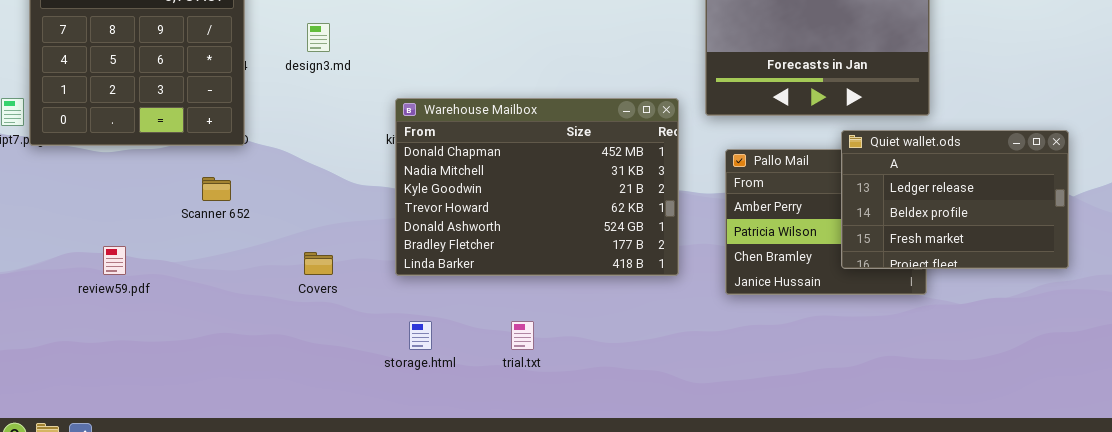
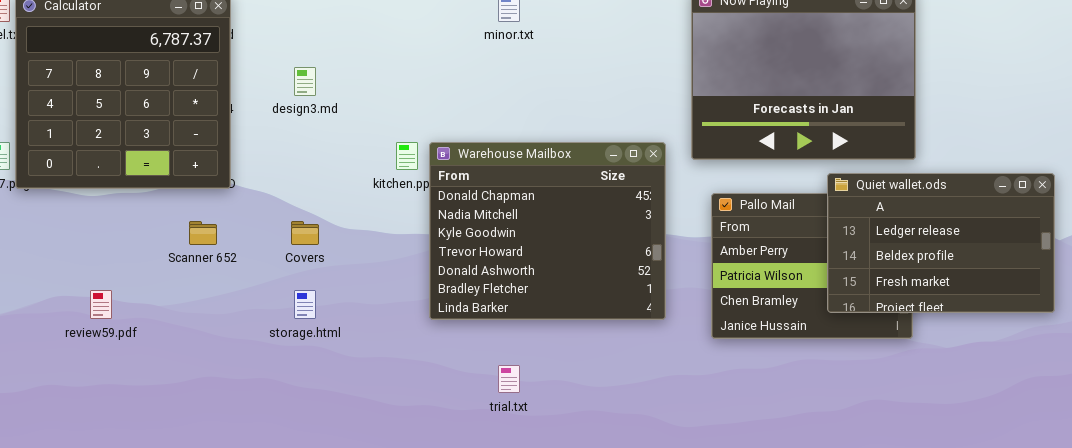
Warehouse Mailbox: [395,98,679,276] -> [429,142,666,320], resized
Covers: [304,252,333,275] -> [291,221,319,245], moved
storage.html: [409,321,432,350] -> [294,290,316,319], moved

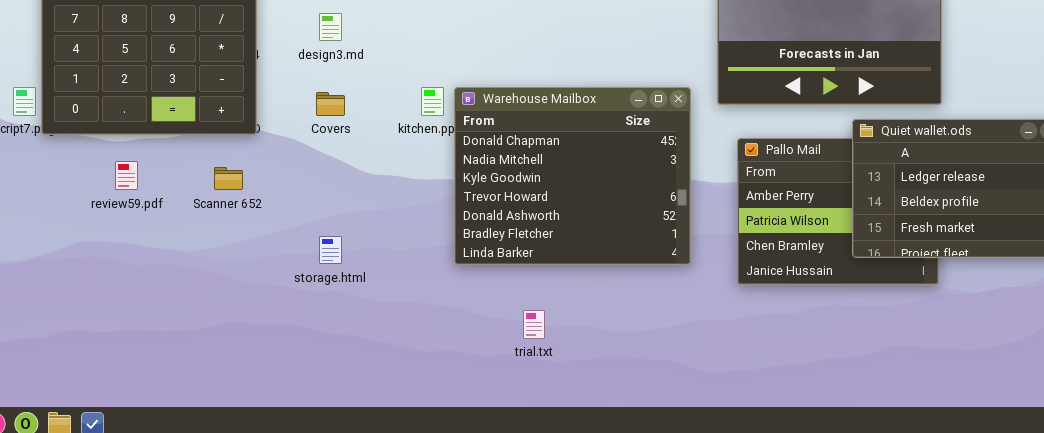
Covers: [291,221,319,245] -> [316,92,345,116], moved
review59.pdf: [90,290,112,319] -> [115,161,138,190], moved

